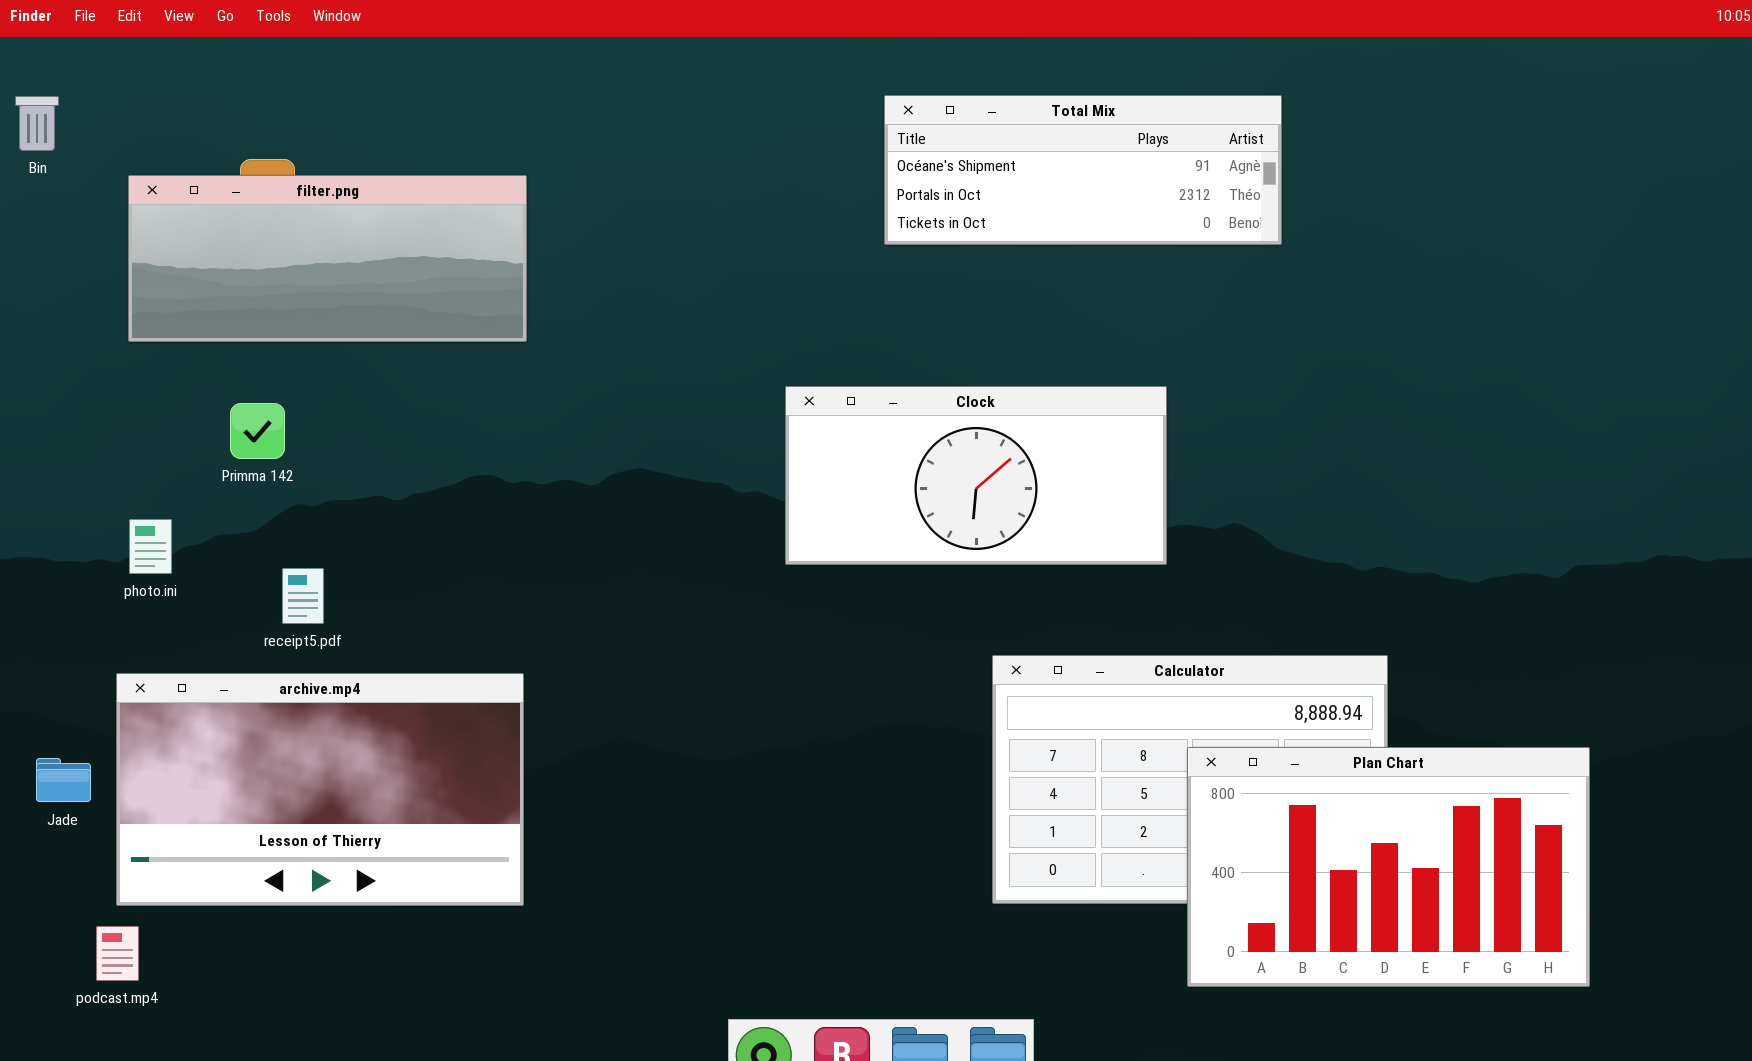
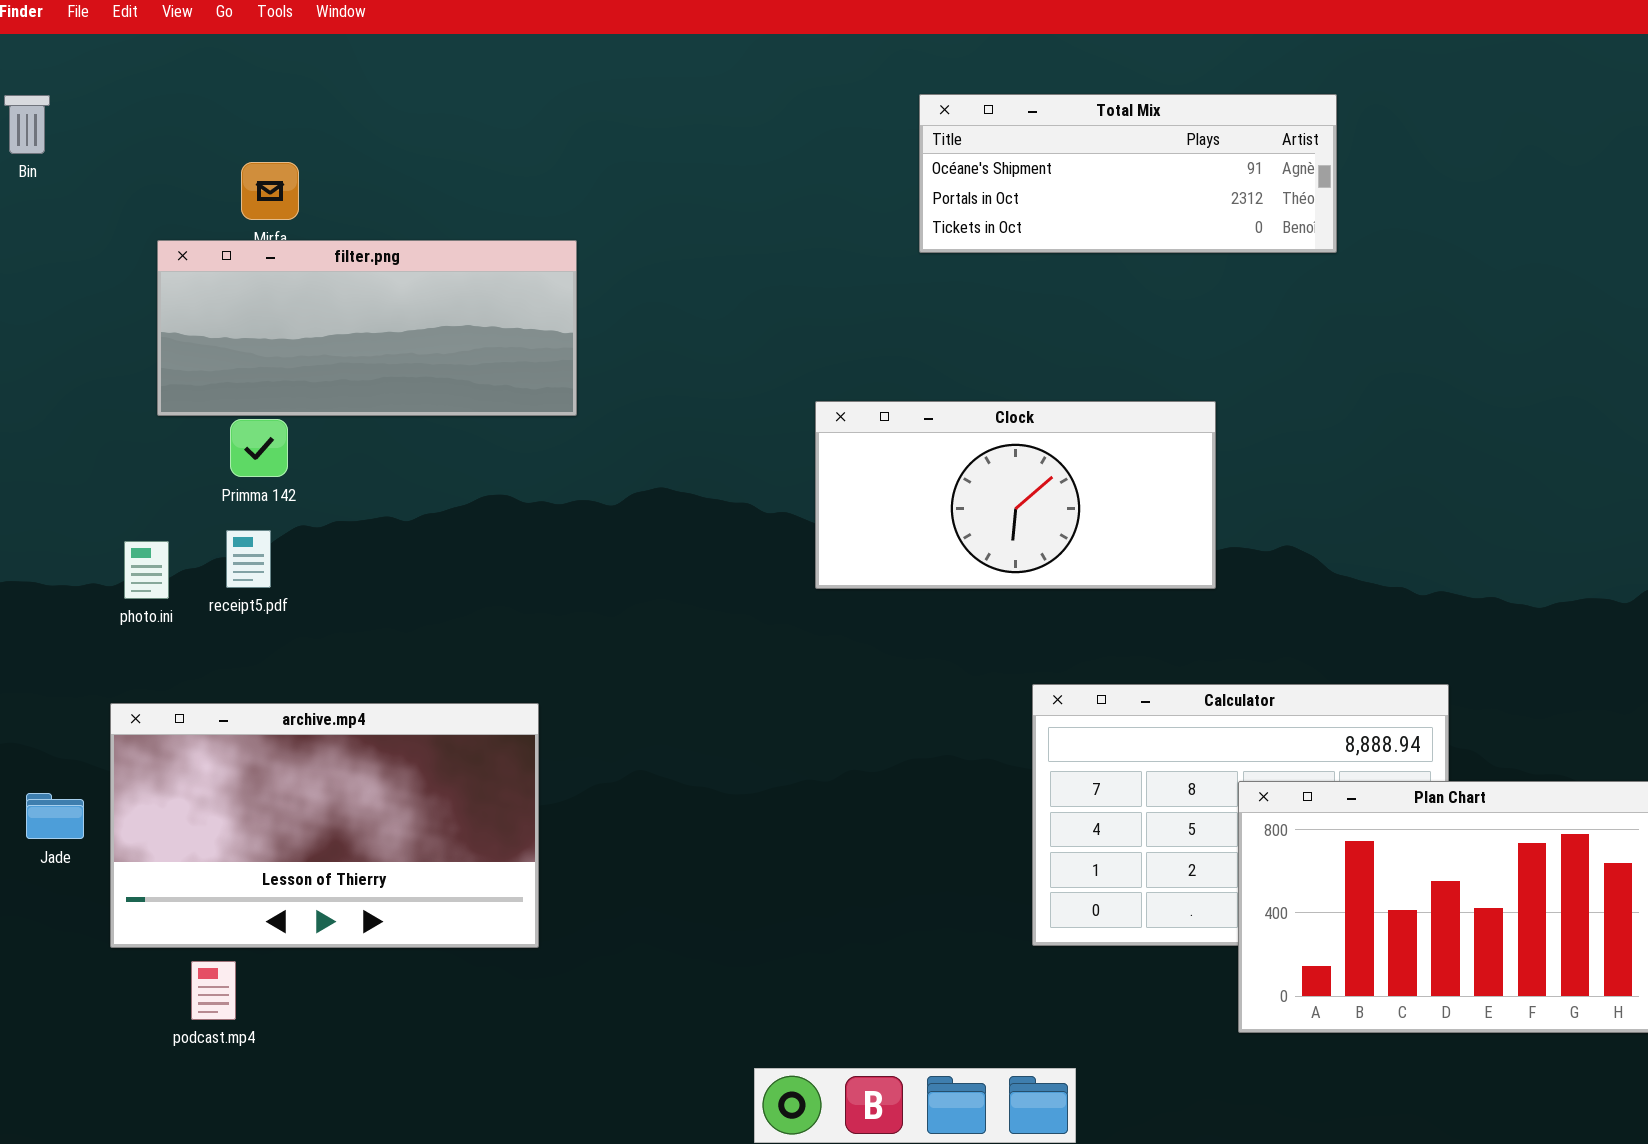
filter.png: [128,175,527,342] -> [157,240,577,416], moved
receipt5.pdf: [282,568,324,624] -> [226,530,271,588], moved
podcast.mp4: [96,926,139,981] -> [191,961,236,1020], moved

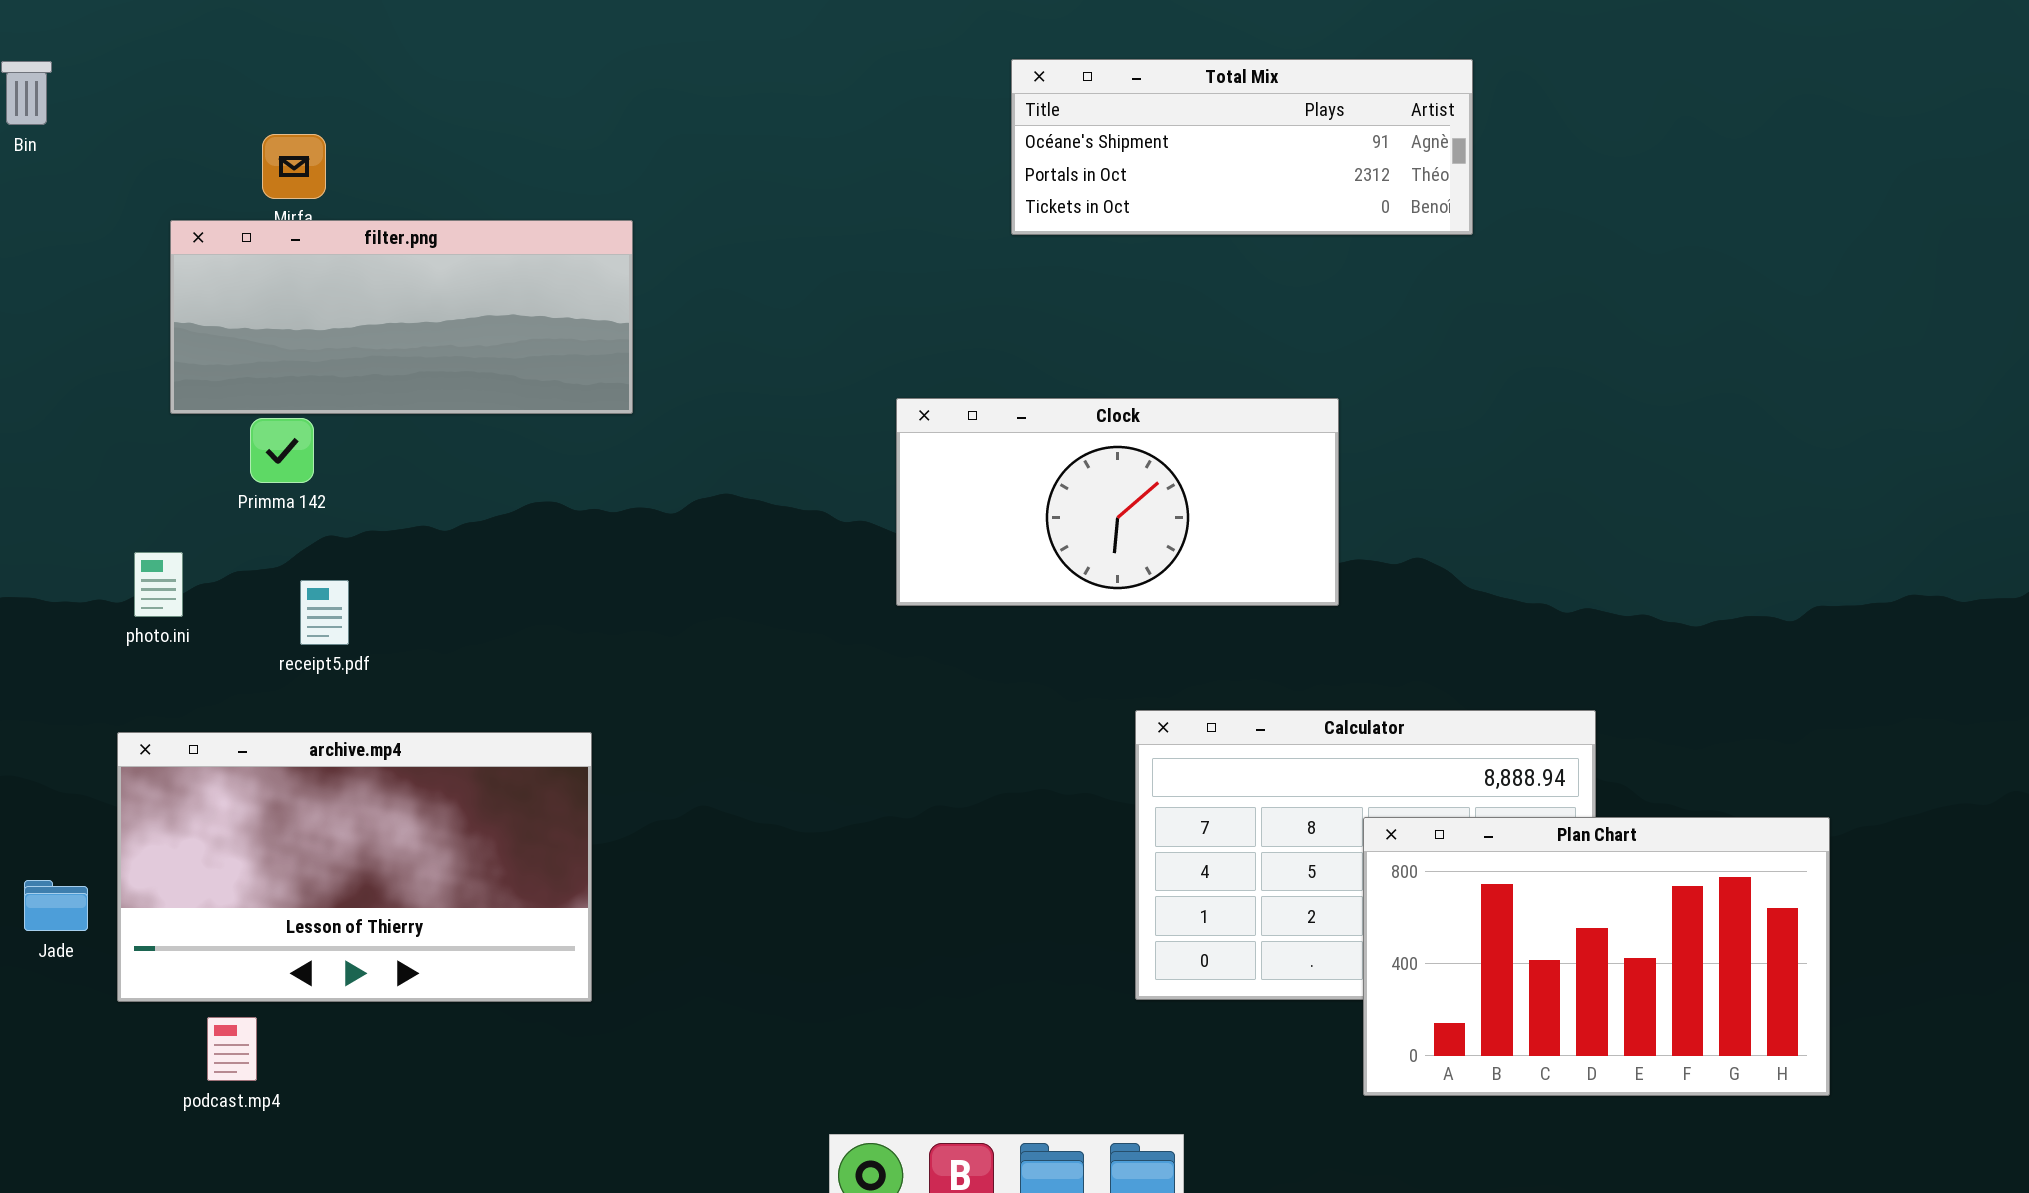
receipt5.pdf: [226,530,271,588] -> [300,580,349,645], moved
Jade: [26,793,84,839] -> [24,880,88,931], moved

